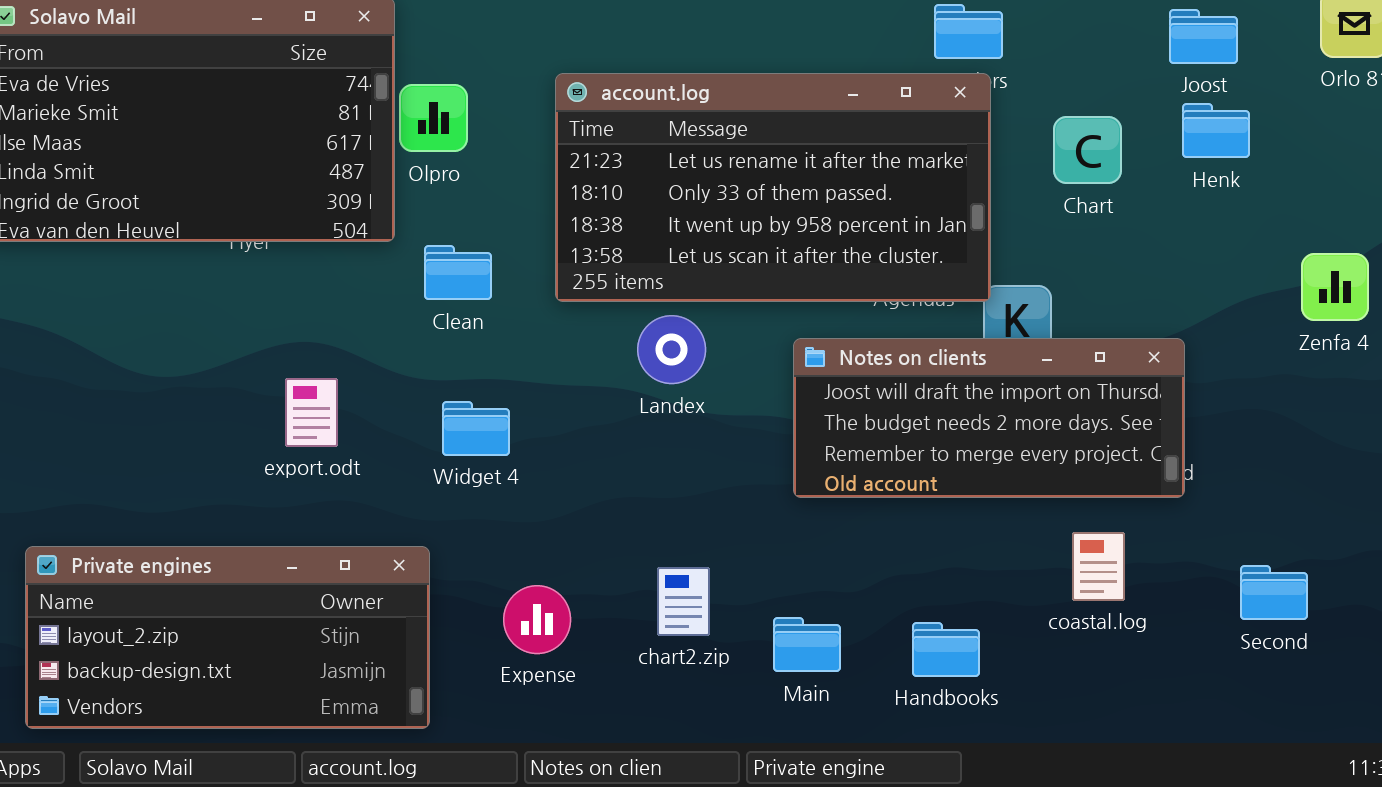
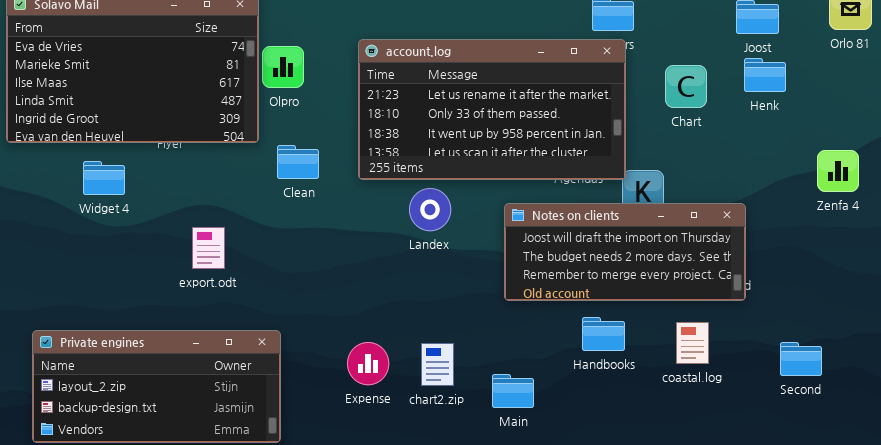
Widget 4: [442,401,510,456] -> [83,161,125,195], moved
Expense: [503,585,571,654] -> [347,342,389,385], moved
Handbooks: [912,622,980,677] -> [582,317,625,351], moved

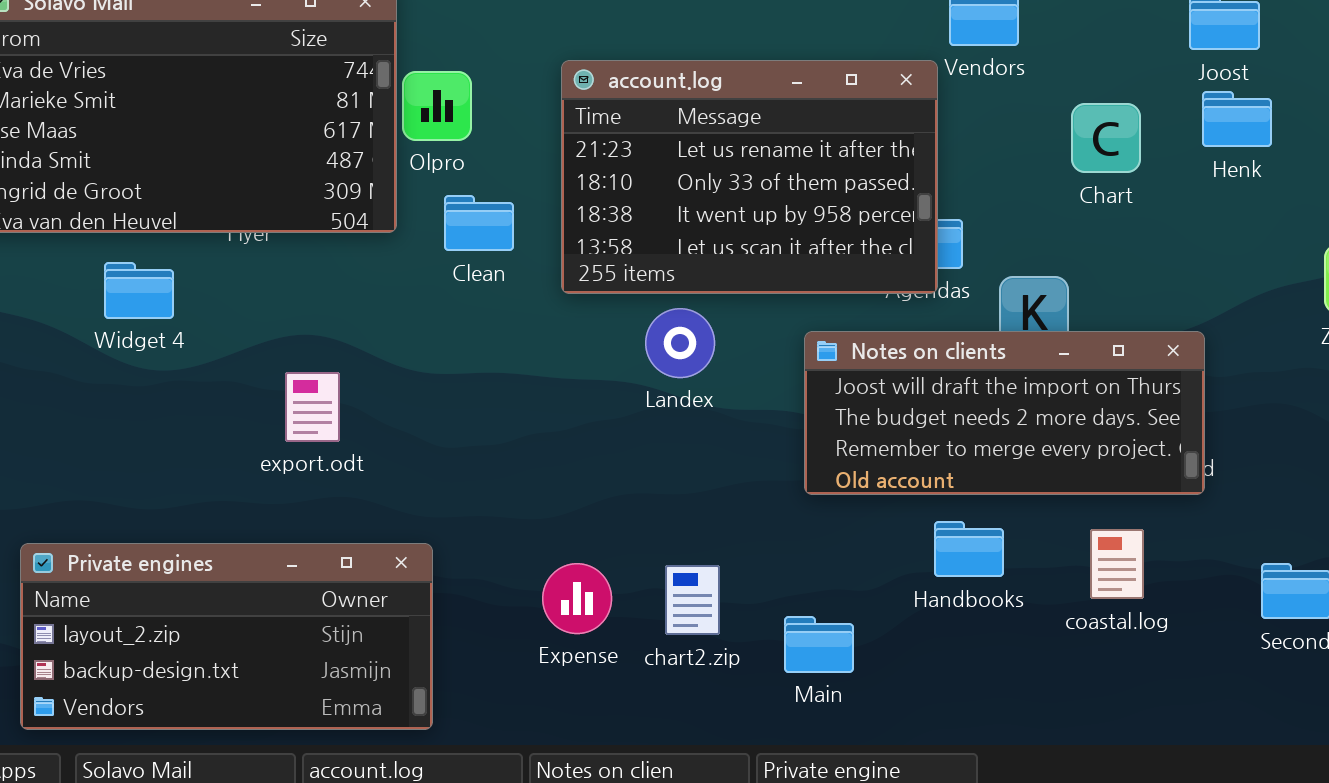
account.log: [358,39,626,180] -> [561,60,938,294], resized
Clean: [277,145,319,179] -> [444,195,514,251], moved

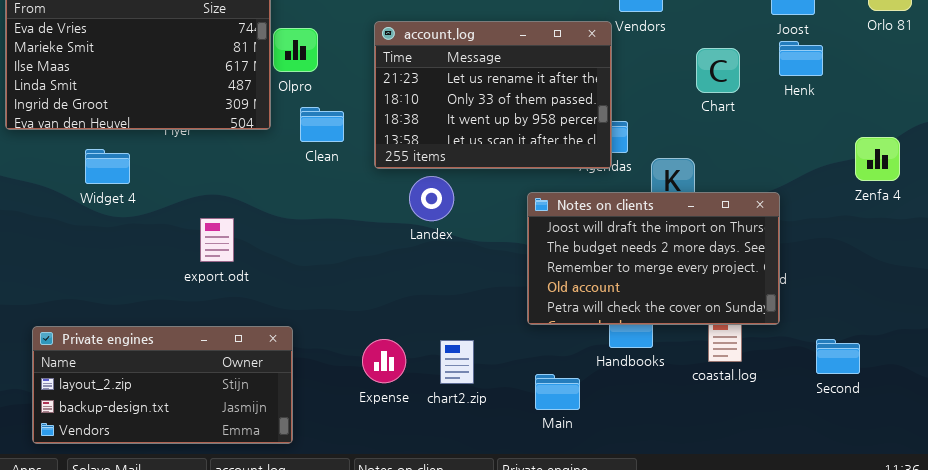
Landex: [645,308,715,378] -> [409,176,454,221], moved
Notes on clients: [804,331,1205,495] -> [527,192,780,325], resized
Main: [784,616,854,673] -> [535,374,580,410], moved

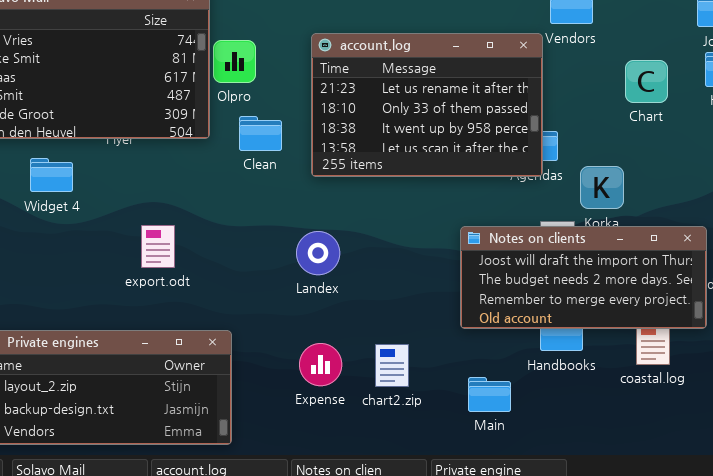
Landex: [409,176,454,221] -> [296,231,340,275], moved
Notes on clients: [527,192,780,325] -> [460,226,707,329], resized

